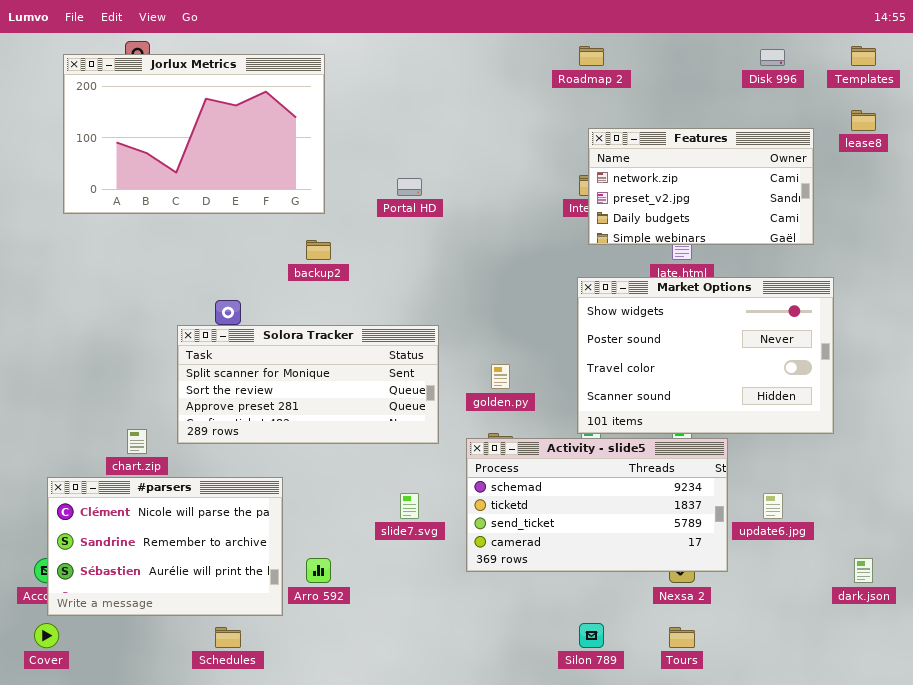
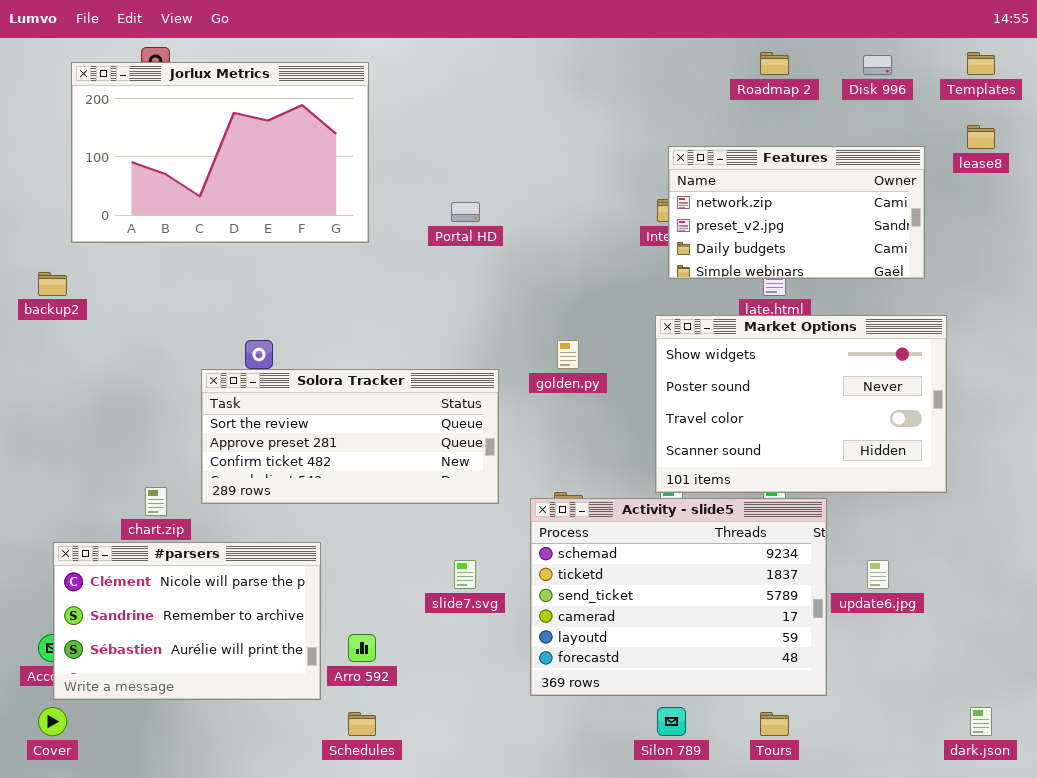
Roadmap 2: [579,46,604,66] -> [760,52,789,75], moved
backup2: [306,240,331,260] -> [38,272,67,296], moved
Solora Tracker: [177,325,439,444] -> [201,369,499,504], scrolled down 1 row
golden.py: [491,364,510,389] -> [557,340,579,369], moved
Activity - slide5: [466,438,728,572] -> [530,498,827,696], resized
dark.json: [854,558,873,583] -> [970,707,992,736], moved
Schedules: [215,627,241,648] -> [348,712,376,736], moved

